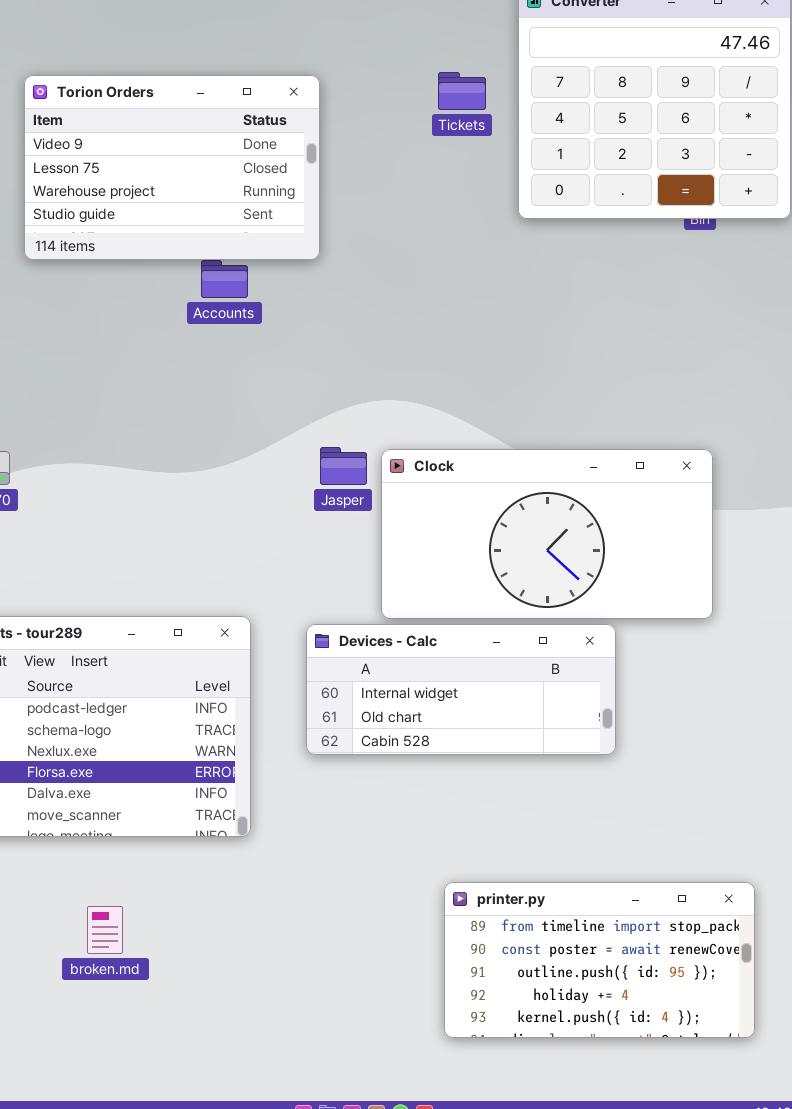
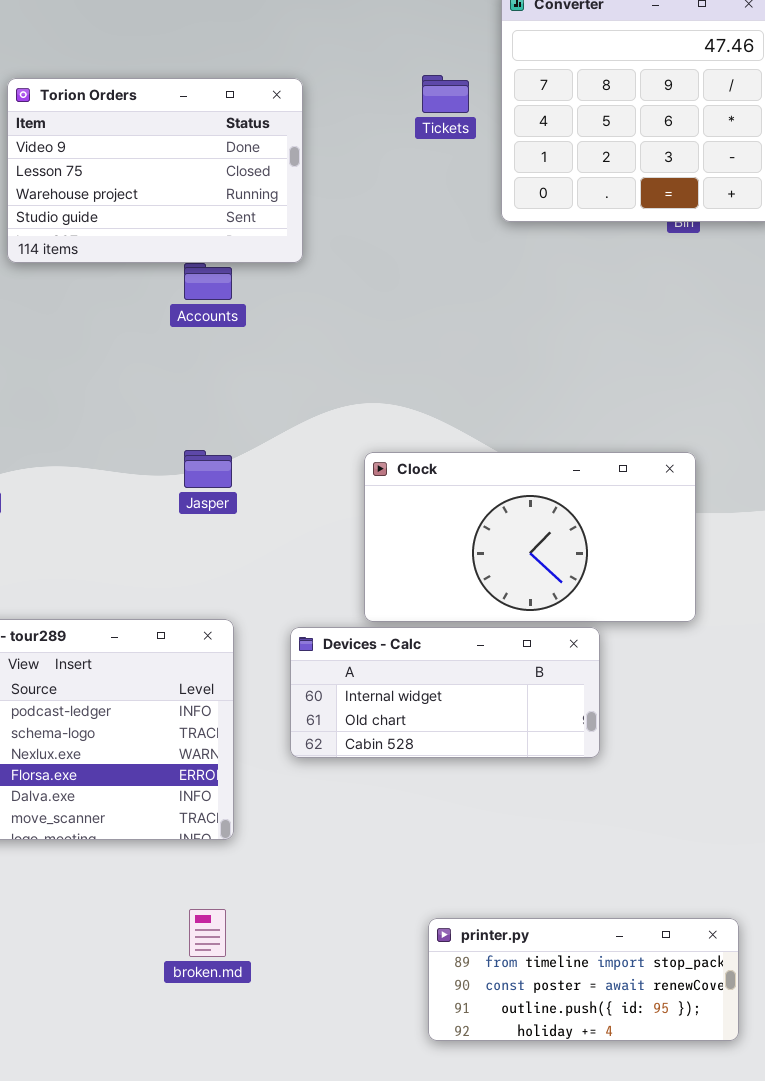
Jasper: [320,447,367,485] -> [184,450,232,488], moved
printer.py: [444,882,755,1038] -> [428,918,739,1041], resized
broken.md: [87,906,123,954] -> [189,909,226,957], moved

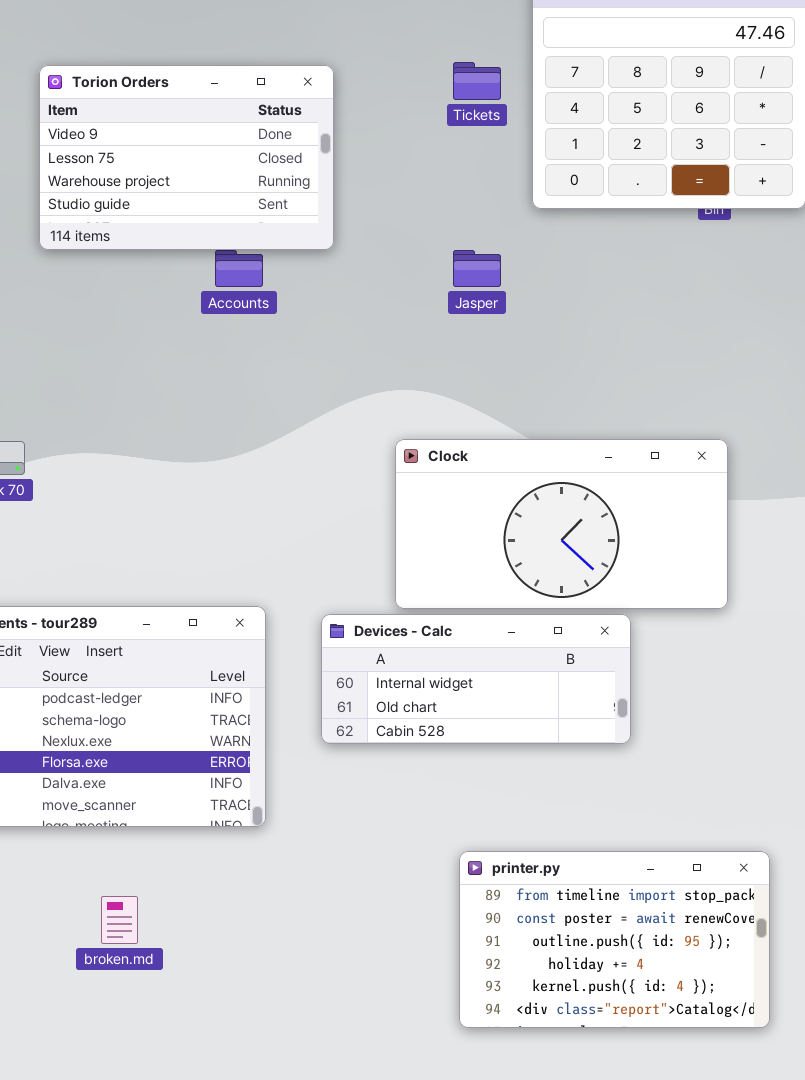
Jasper: [184,450,232,488] -> [453,250,501,287], moved
broken.md: [189,909,226,957] -> [101,896,138,944], moved
printer.py: [428,918,739,1041] -> [459,851,770,1028], resized

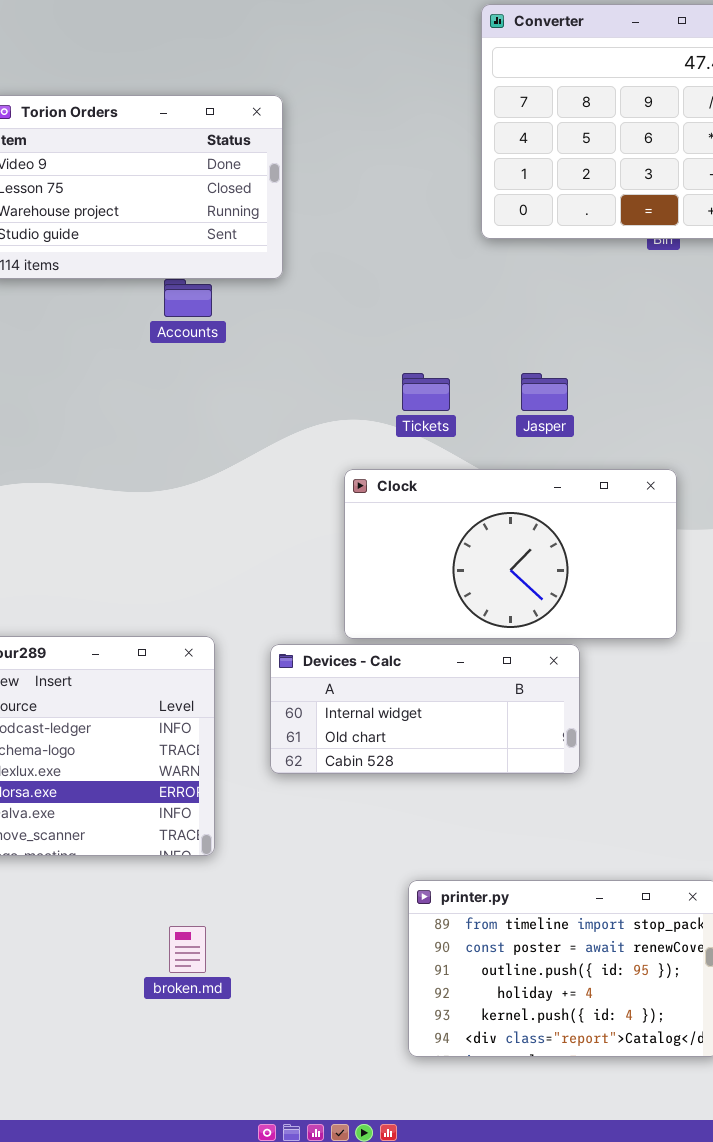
Tickets: [453,62,501,100] -> [402,373,450,411], moved
Jasper: [453,250,501,287] -> [521,373,568,411], moved
broken.md: [101,896,138,944] -> [169,926,206,973], moved

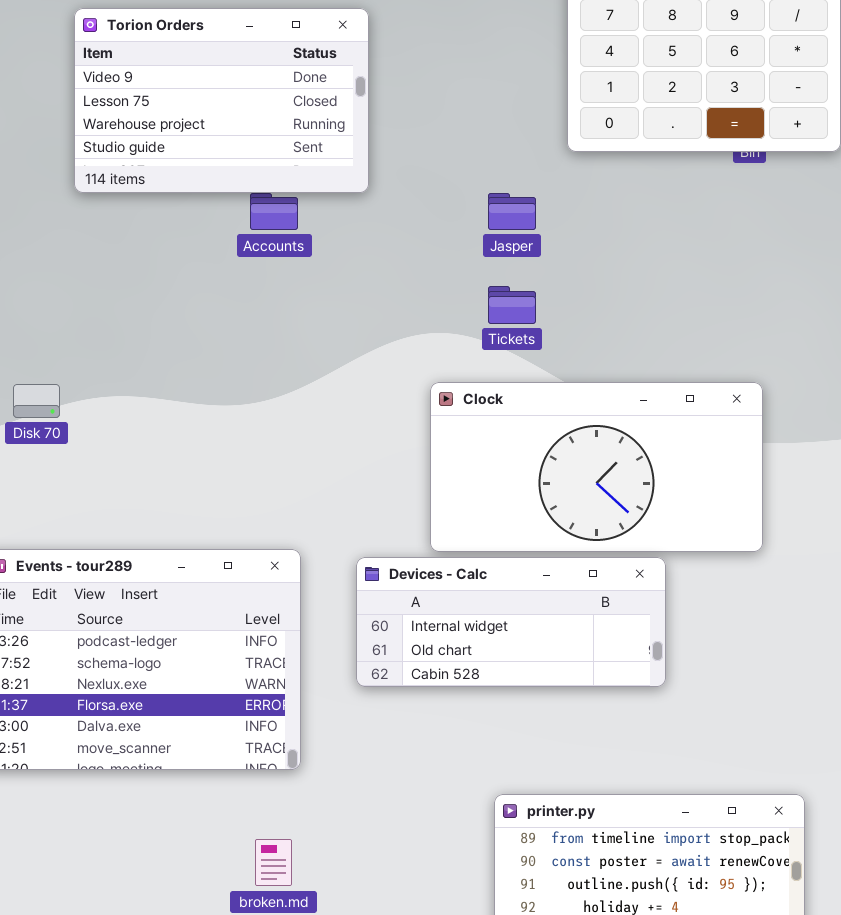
Jasper: [521,373,568,411] -> [488,193,536,230], moved

